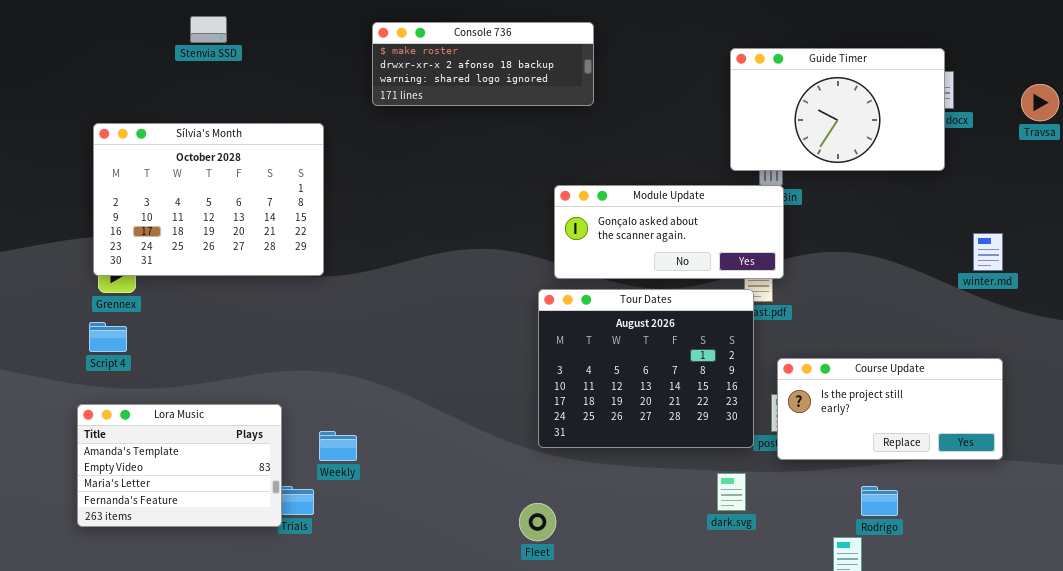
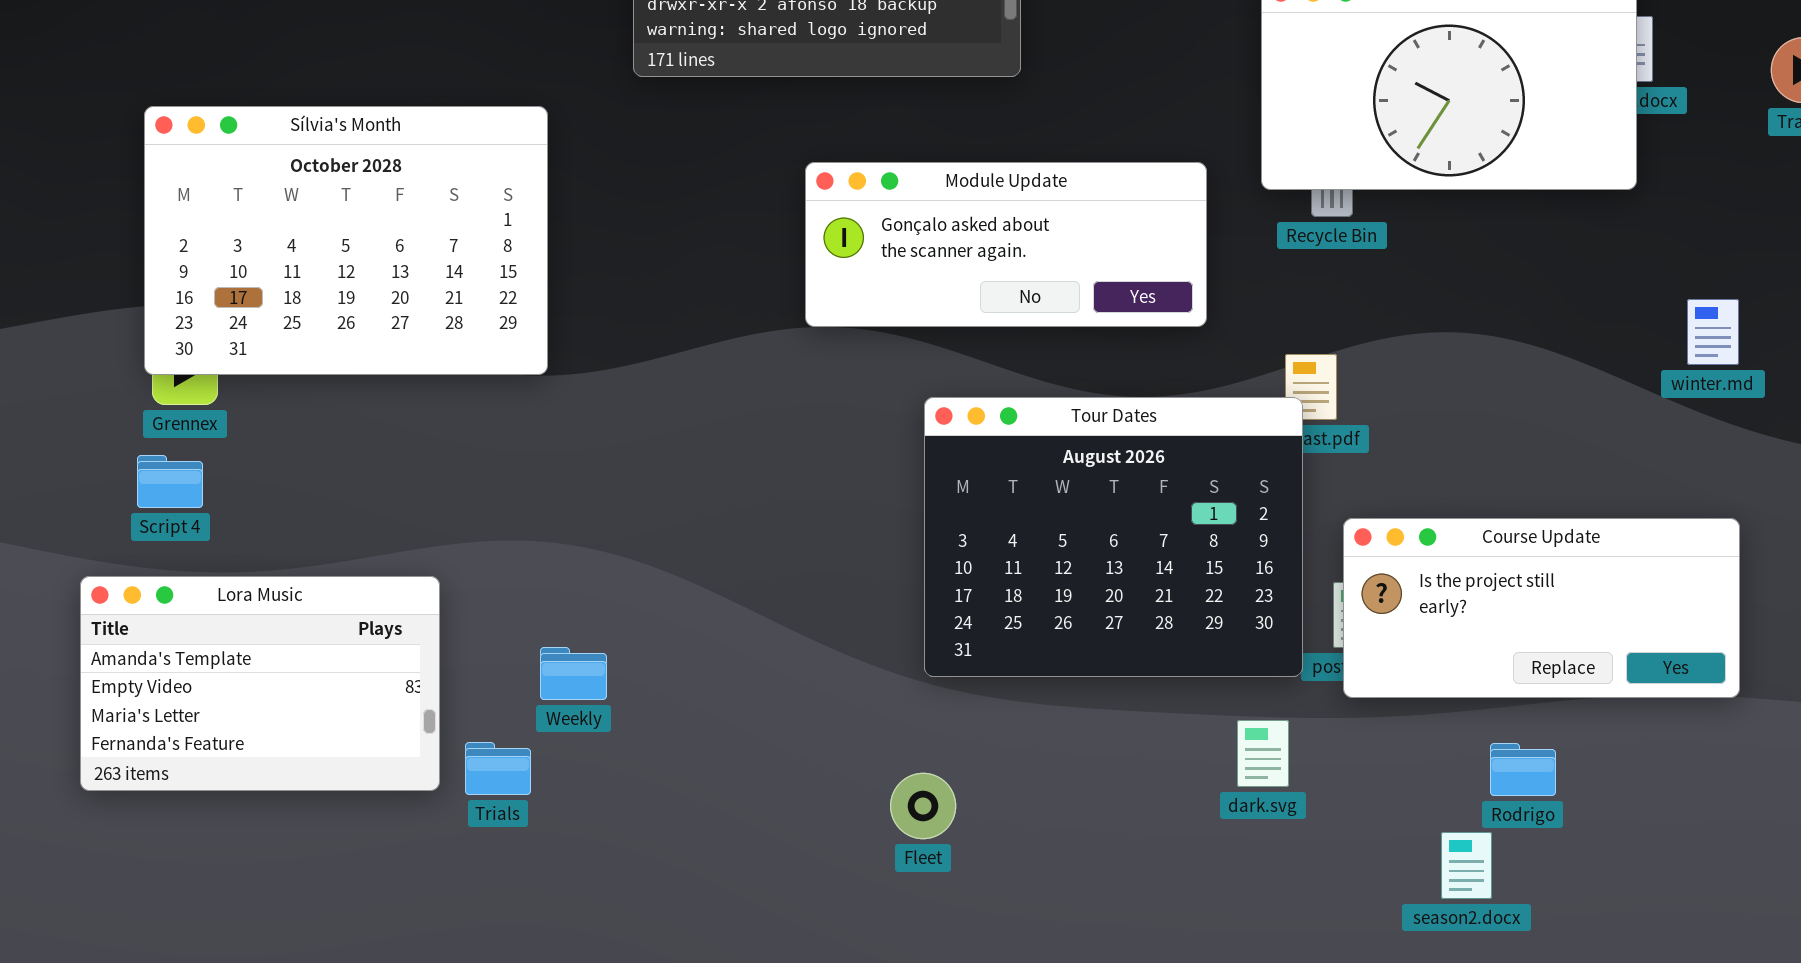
Module Update: [554,185,784,279] -> [805,162,1207,327], moved
Lora Music: [77,404,282,527] -> [80,576,440,791], moved

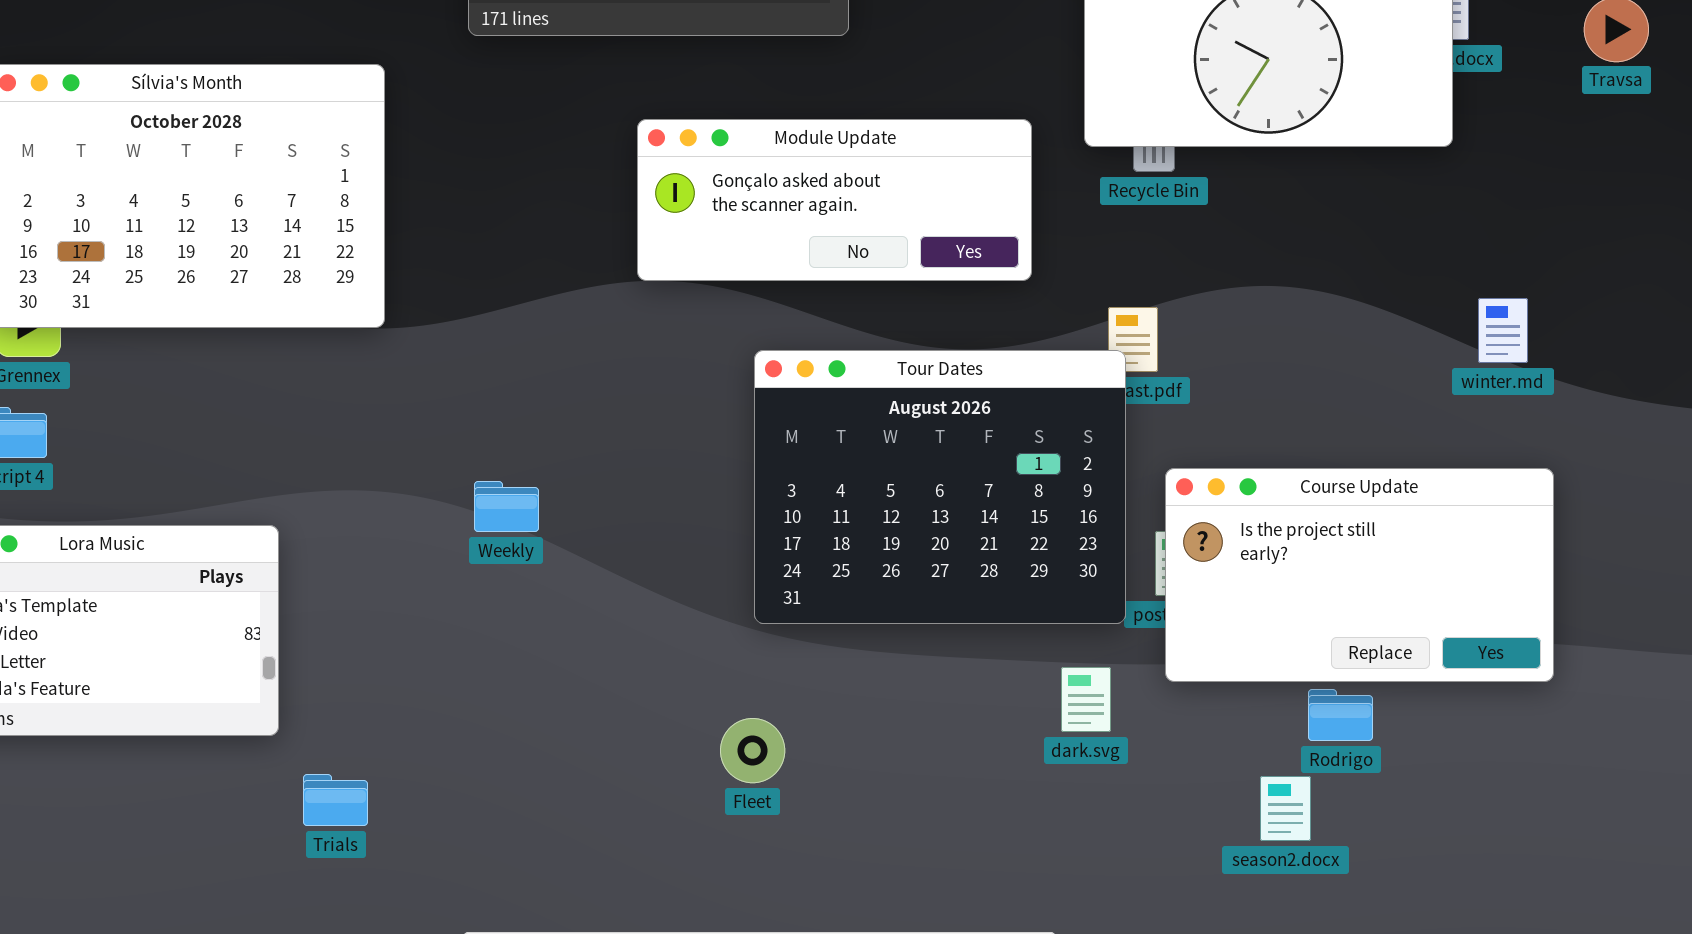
winter.md: [1687,299,1739,365] -> [1478,298,1528,363], moved
Course Update: [1343,518,1740,698] -> [1165,468,1554,682], resized
Weekly: [540,647,607,700] -> [474,481,539,532], moved
Trials: [465,742,531,795] -> [303,774,368,826], moved

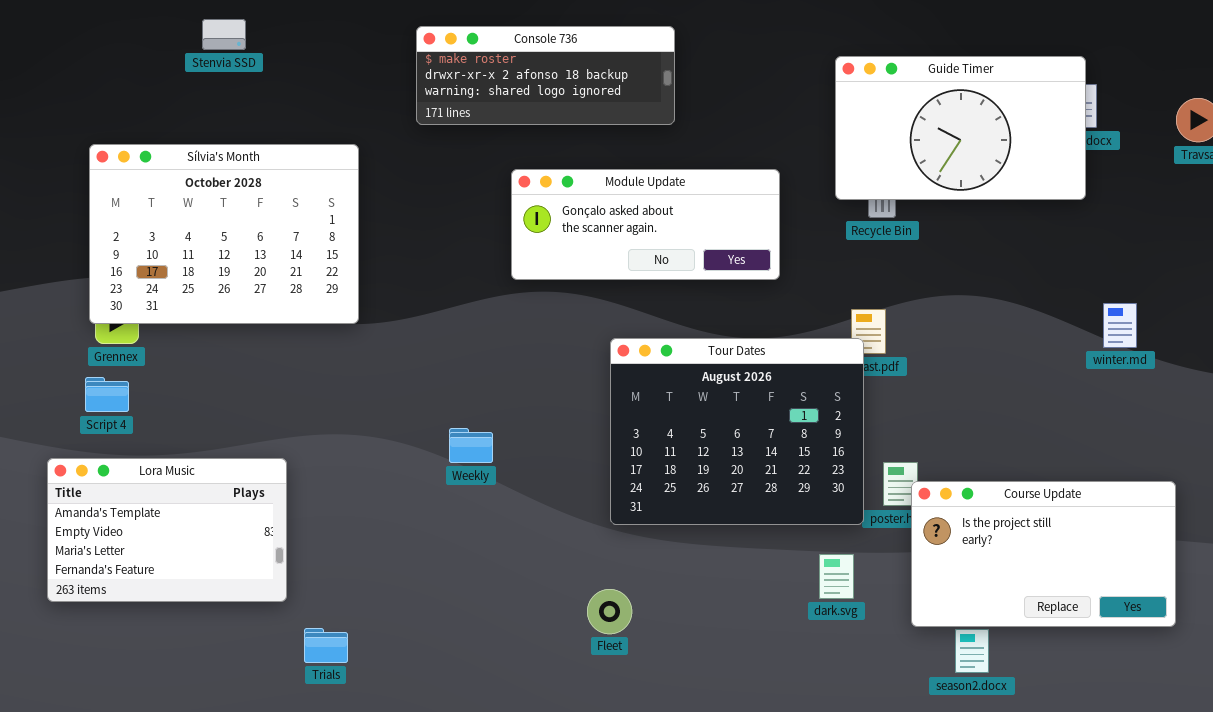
Module Update: [637,119,1032,281] -> [511,169,780,280], moved
Course Update: [1165,468,1554,682] -> [911,481,1176,627], moved
Weekly: [474,481,539,532] -> [449,428,493,463], moved

